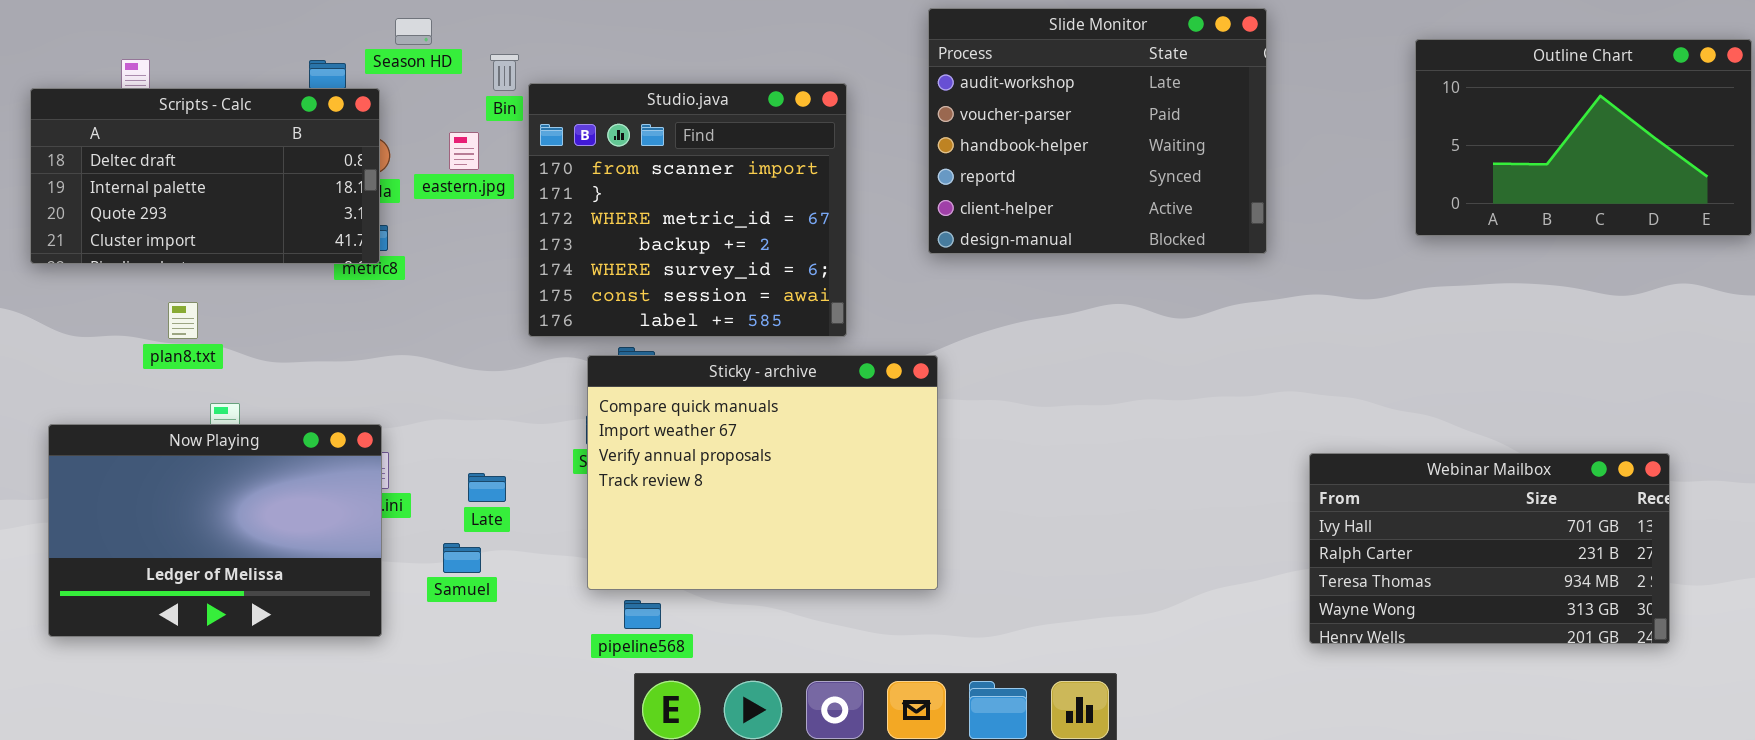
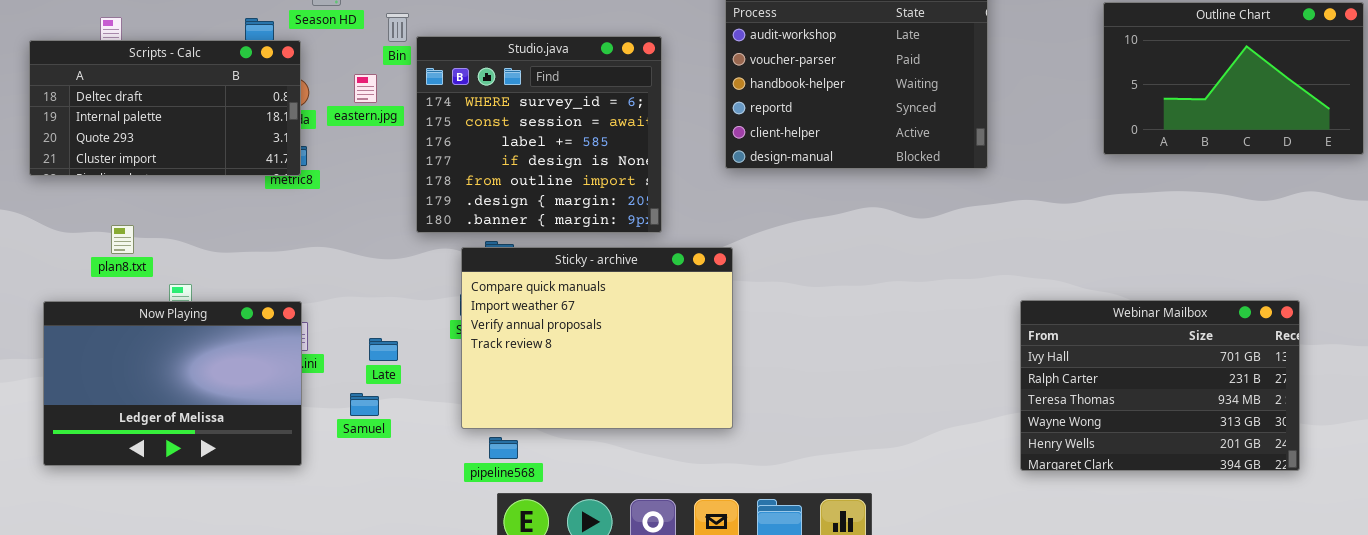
Studio.java: [528,83,847,337] -> [416,36,662,233], scrolled down 4 rows
plan8.txt: [168,302,198,339] -> [111,225,134,254], moved
Webinar Mailbox: [1309,453,1670,644] -> [1020,300,1300,471], resized

